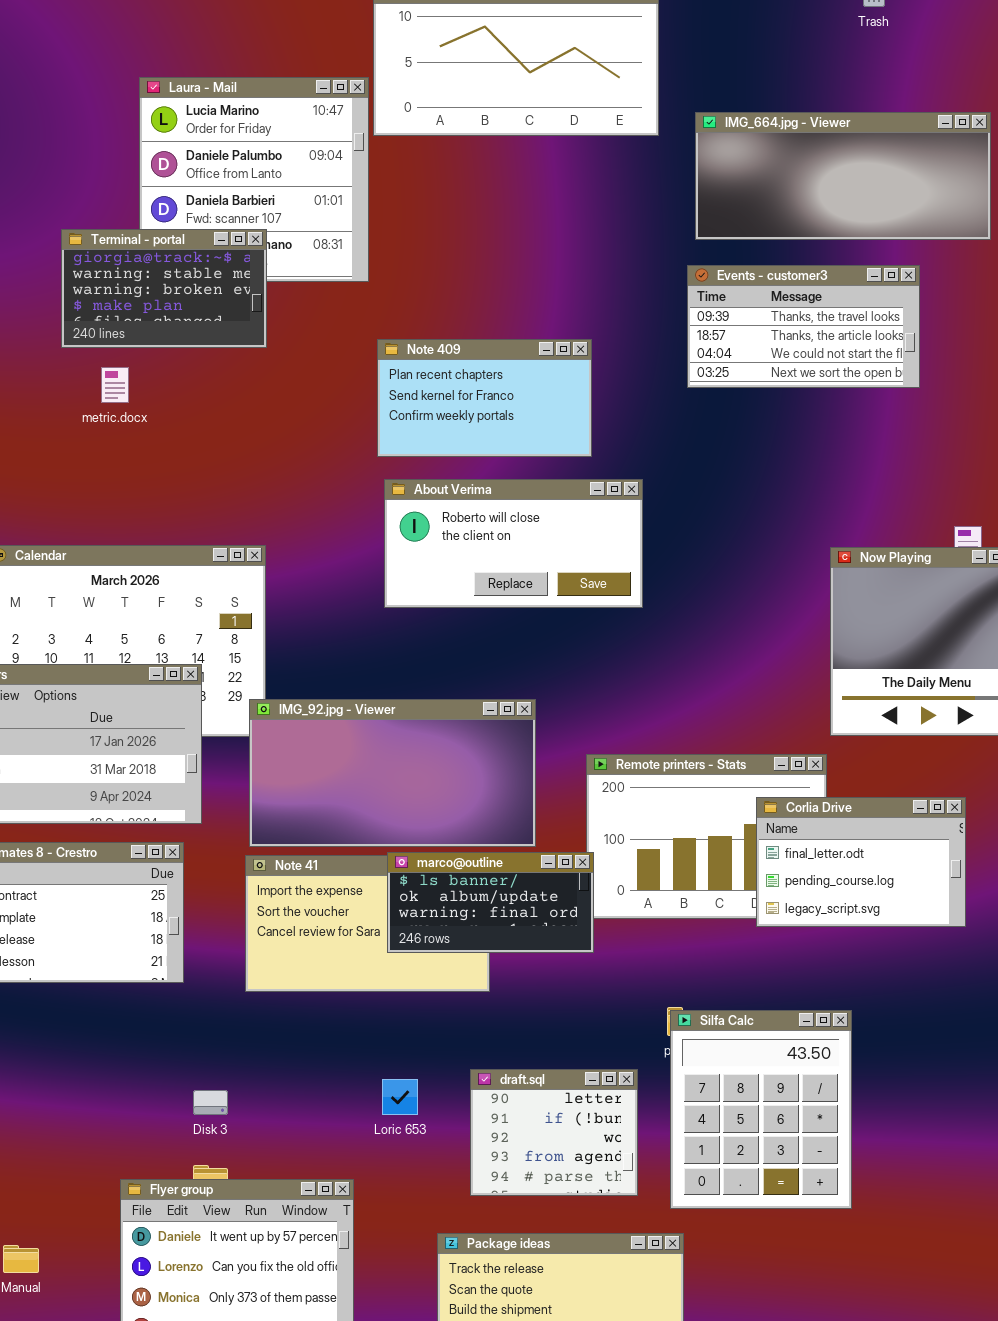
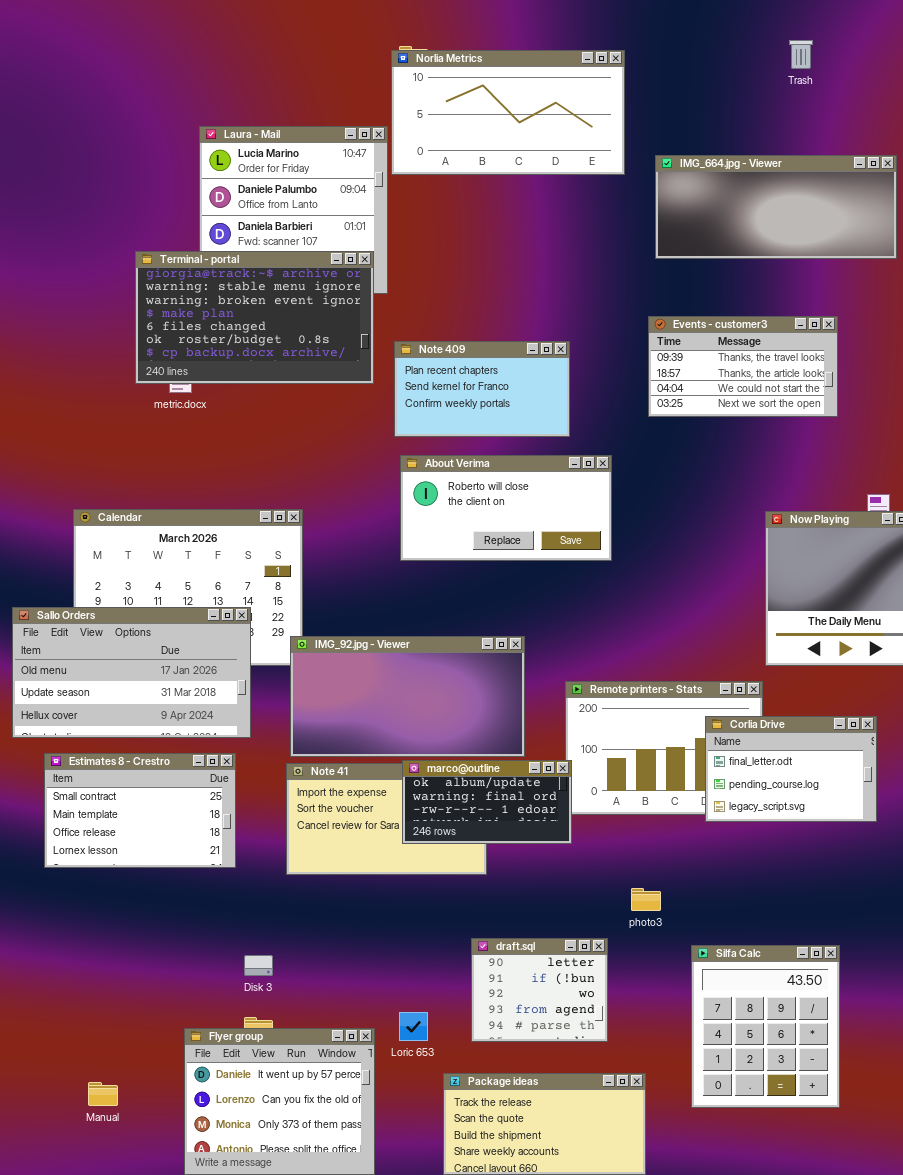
Terminal - portal: [61,229,267,348] -> [135,251,374,384], resized
Events - customer3: [687,265,920,388] -> [648,316,838,417], moved
marco@outline: [387,852,594,953] -> [402,760,572,844], scrolled down 1 row
Silfa Calc: [670,1010,852,1209] -> [691,945,840,1108], moved
Loric 653: [382,1079,418,1115] -> [399,1012,428,1041], moved

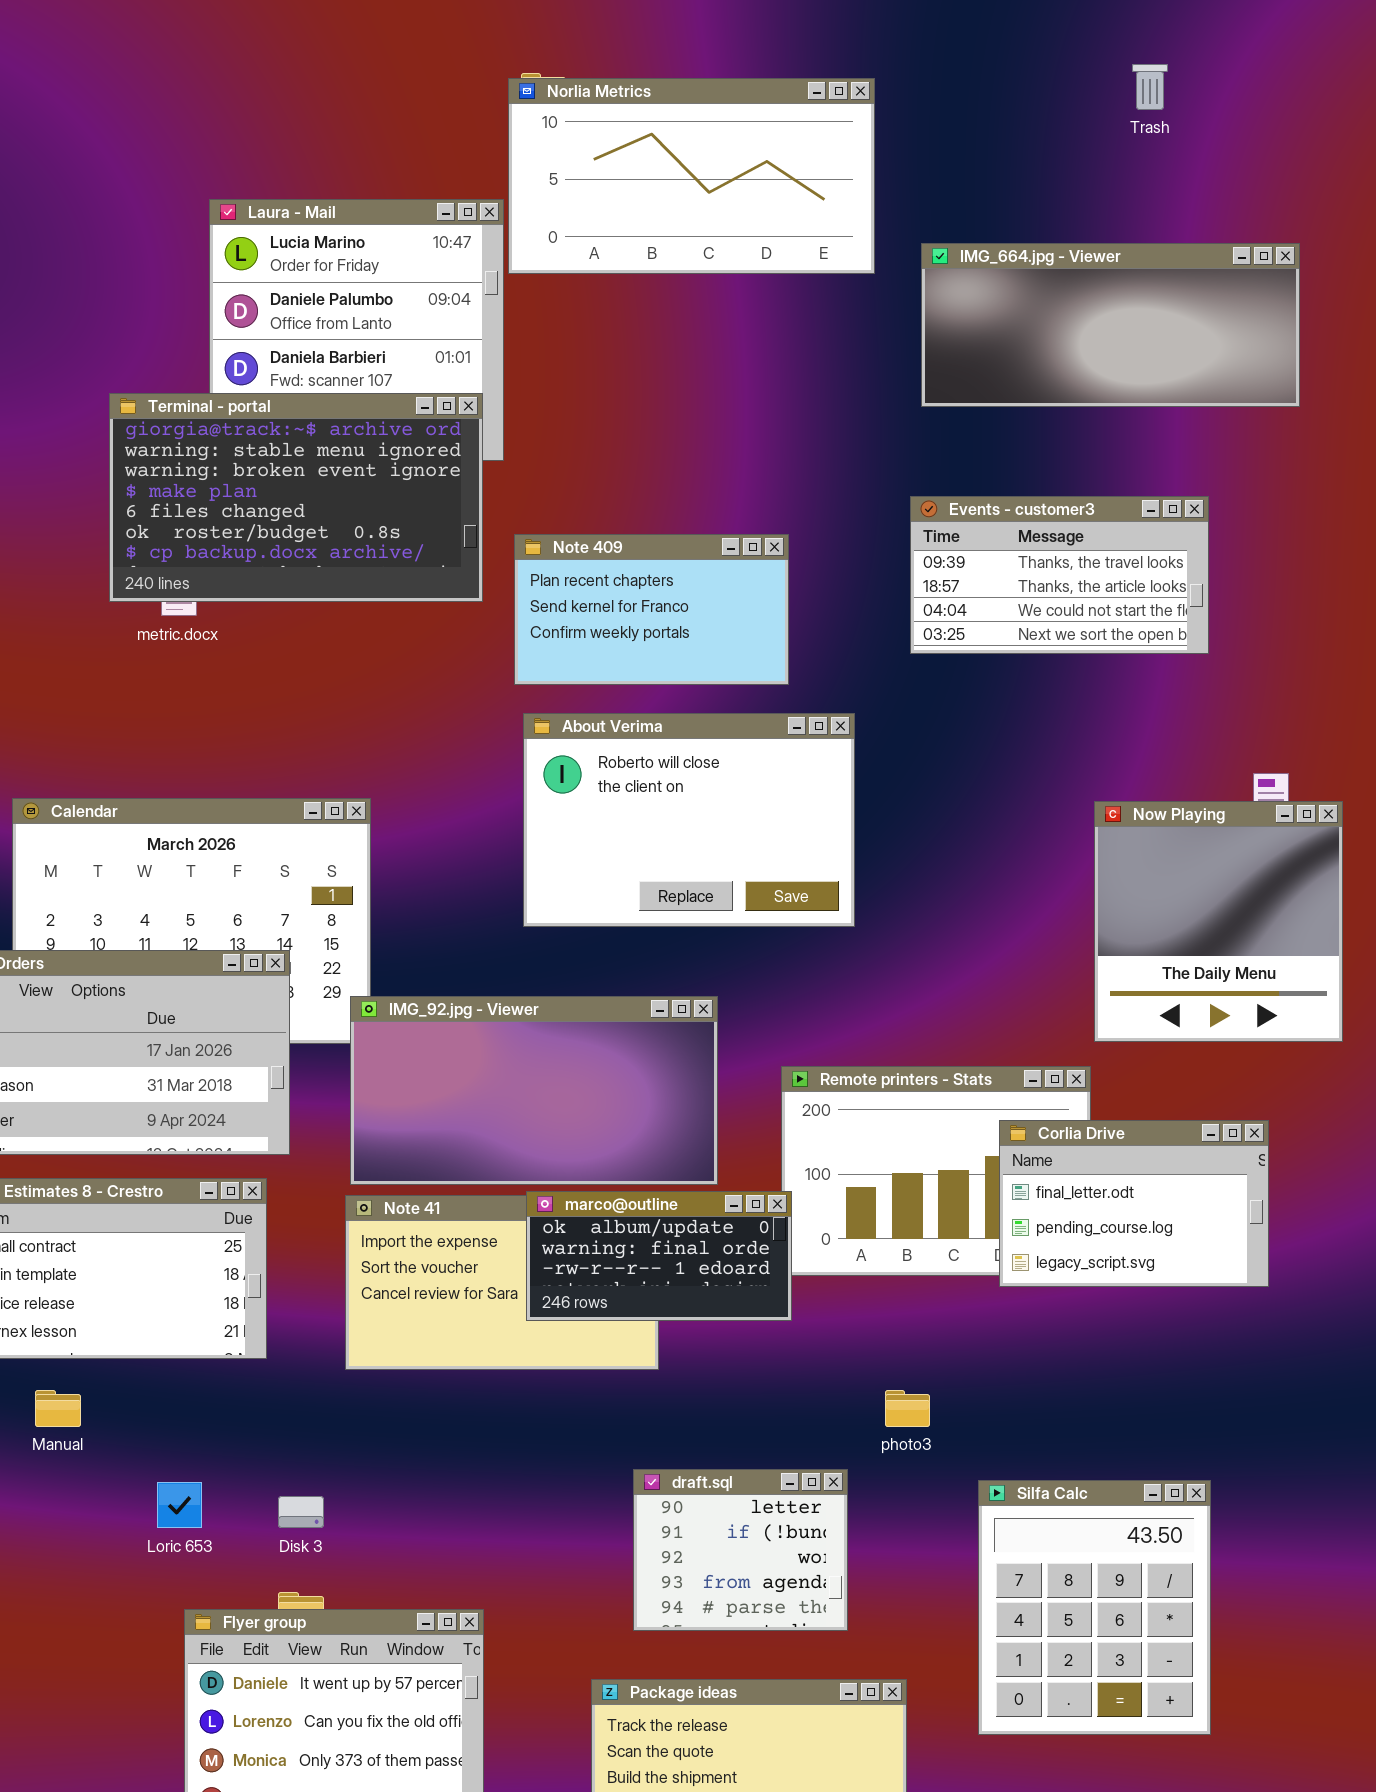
About Verima: [400,455,612,561] -> [523,713,855,927], resized
Loric 653: [399,1012,428,1041] -> [157,1482,202,1528], moved
Manual: [88,1082,118,1106] -> [35,1390,81,1427], moved

